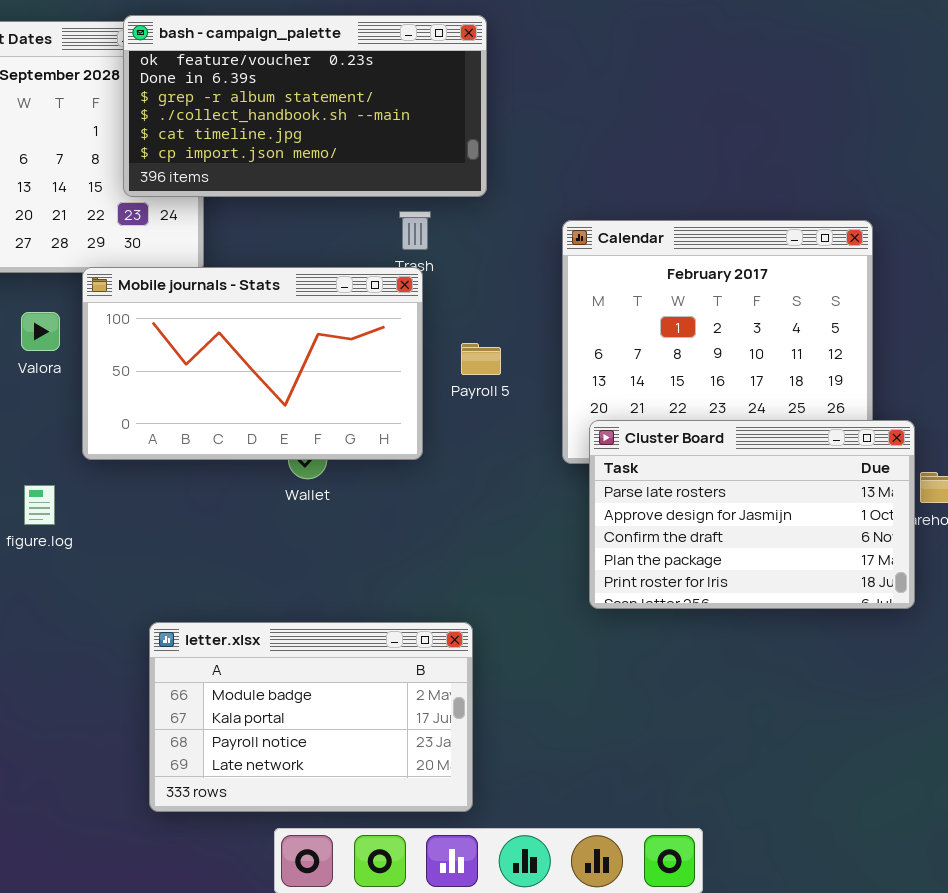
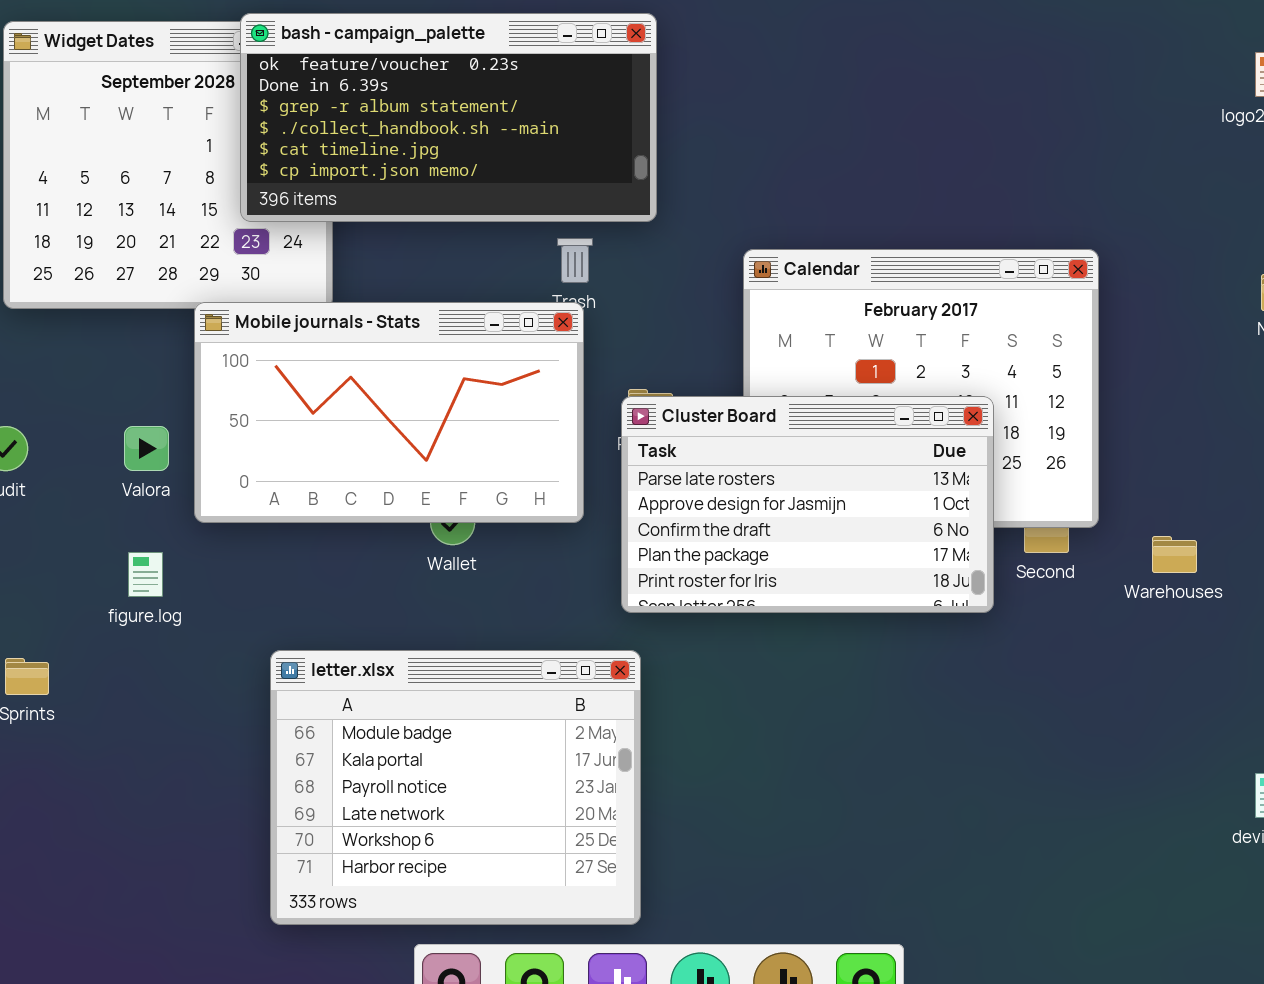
Valora: [21,312,60,351] -> [124,426,169,471], moved
Cluster Board: [589,420,915,609] -> [621,396,994,613], moved
letter.xlsx: [149,622,473,812] -> [270,650,641,925], resized

